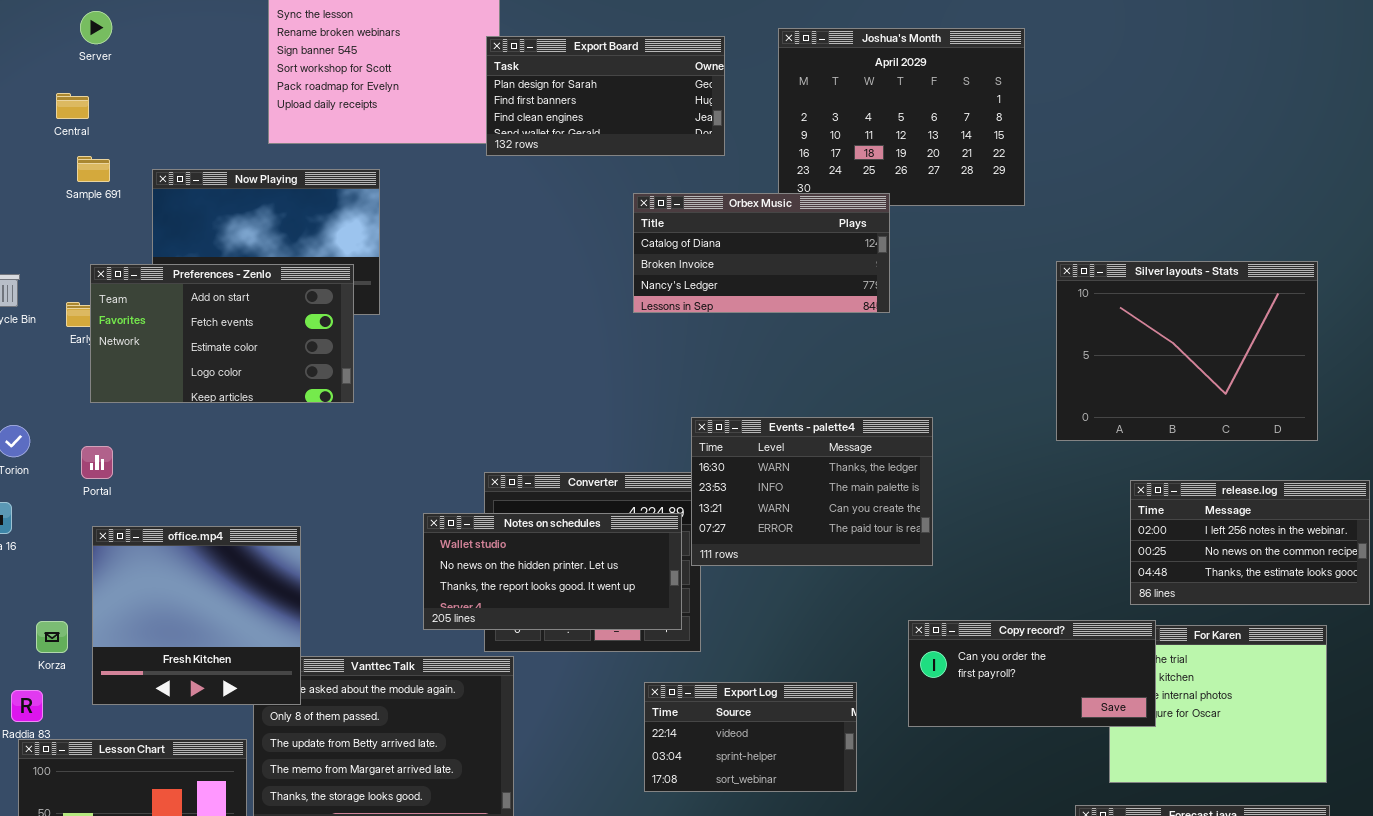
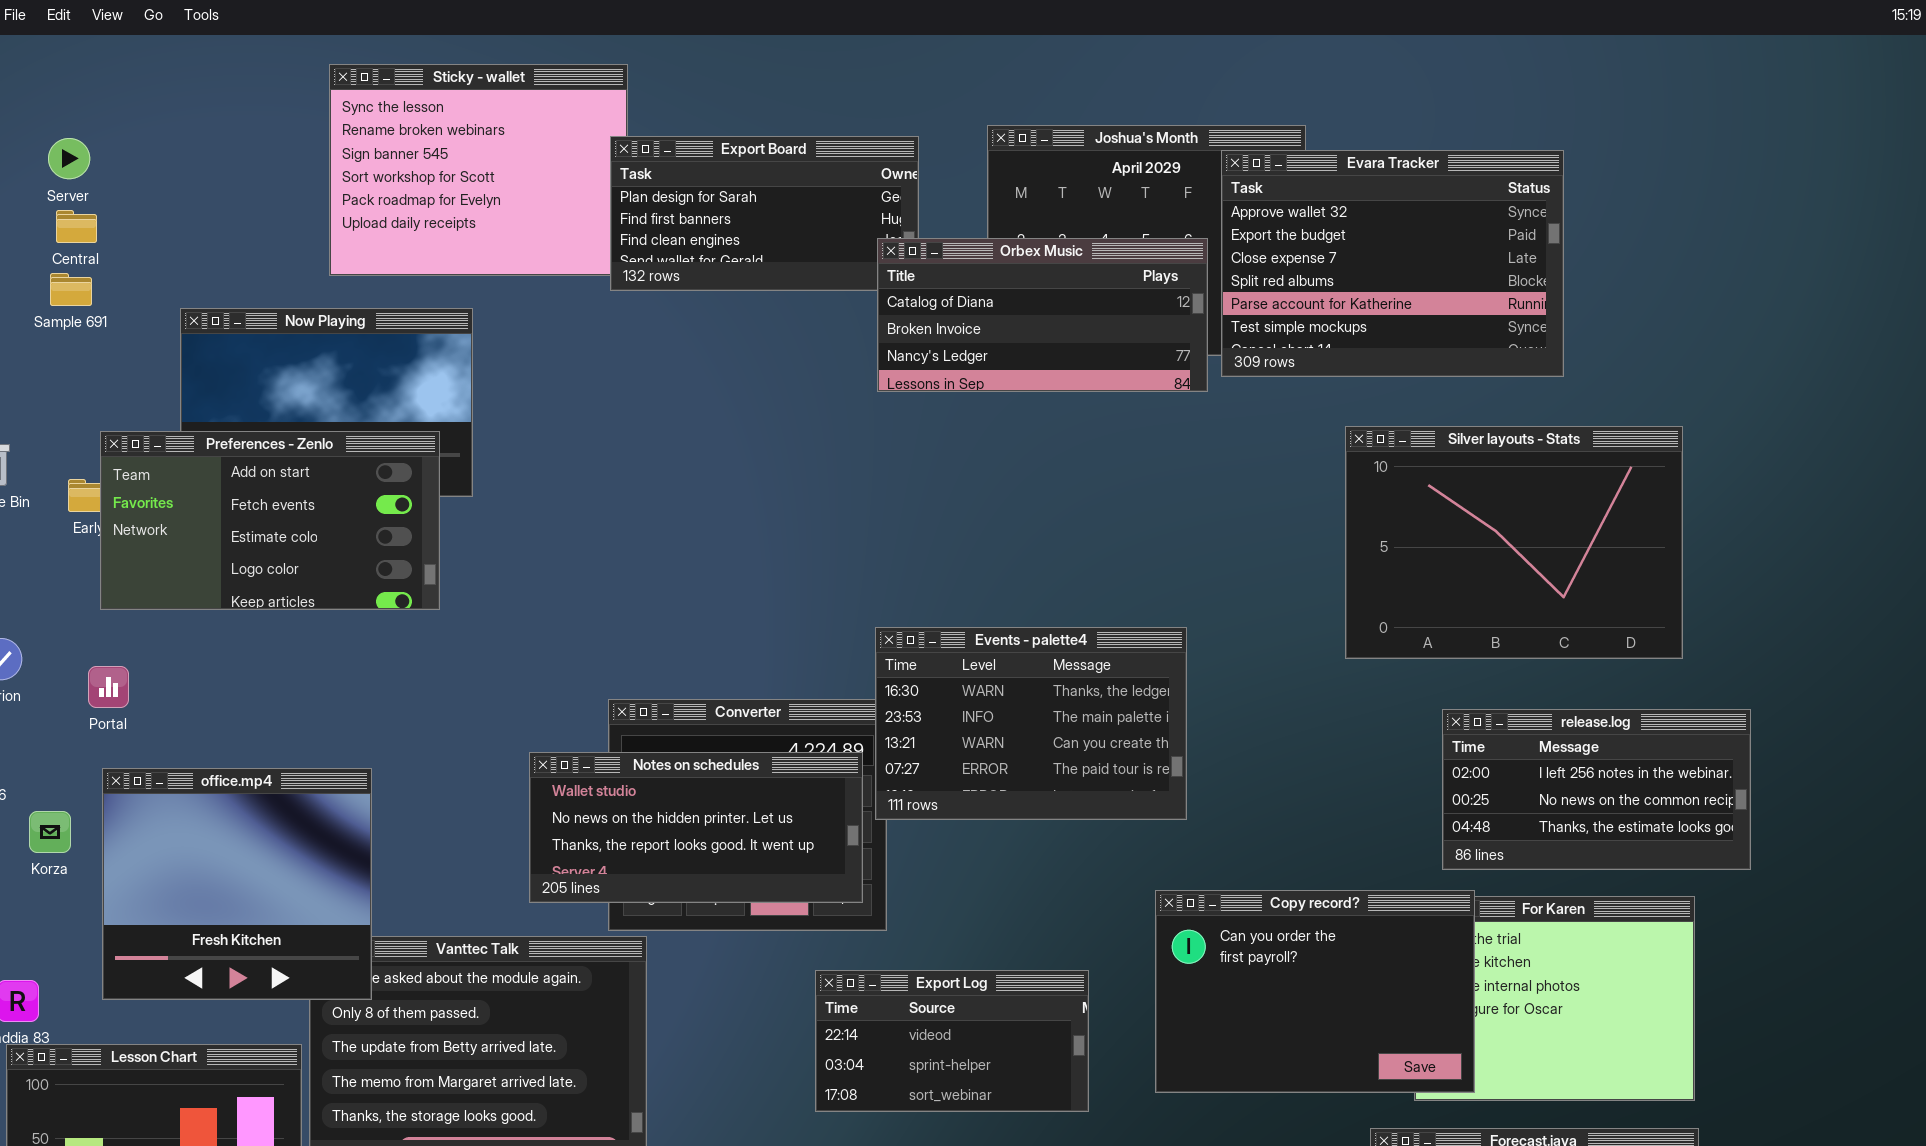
Server: [80,11,112,44] -> [48,138,90,179], moved
Evara Tracker: none -> [1221,150,1564,377], opened
Sample 691: [77,156,110,182] -> [50,273,92,306], moved
Orbex Music: [633,193,890,313] -> [877,238,1208,392], moved
Copy record?: [908,620,1156,727] -> [1155,890,1475,1093], resized
Korza: [36,621,68,653] -> [29,811,71,853], moved

